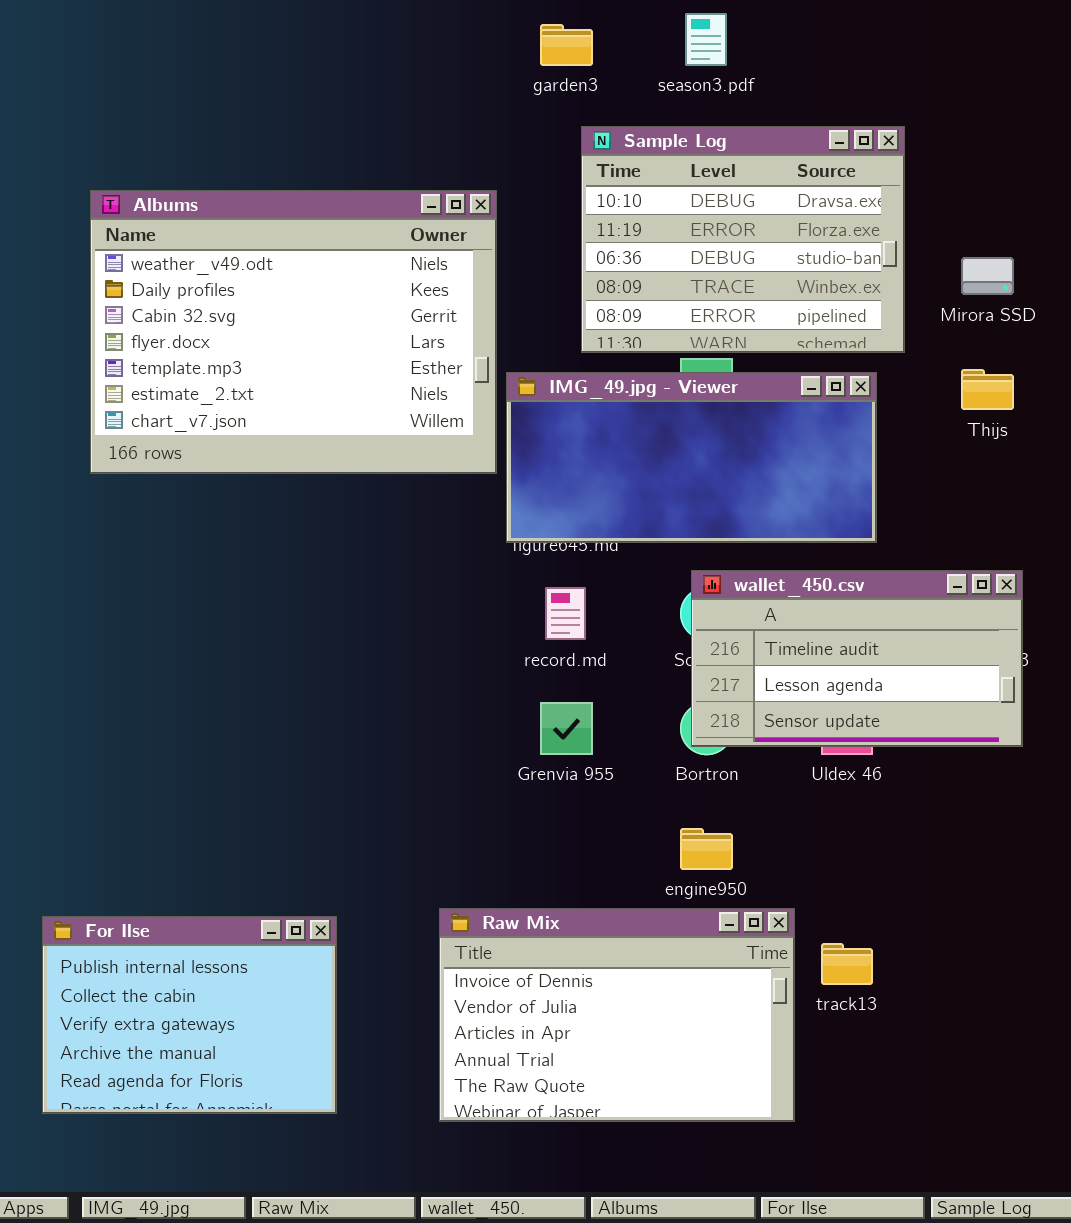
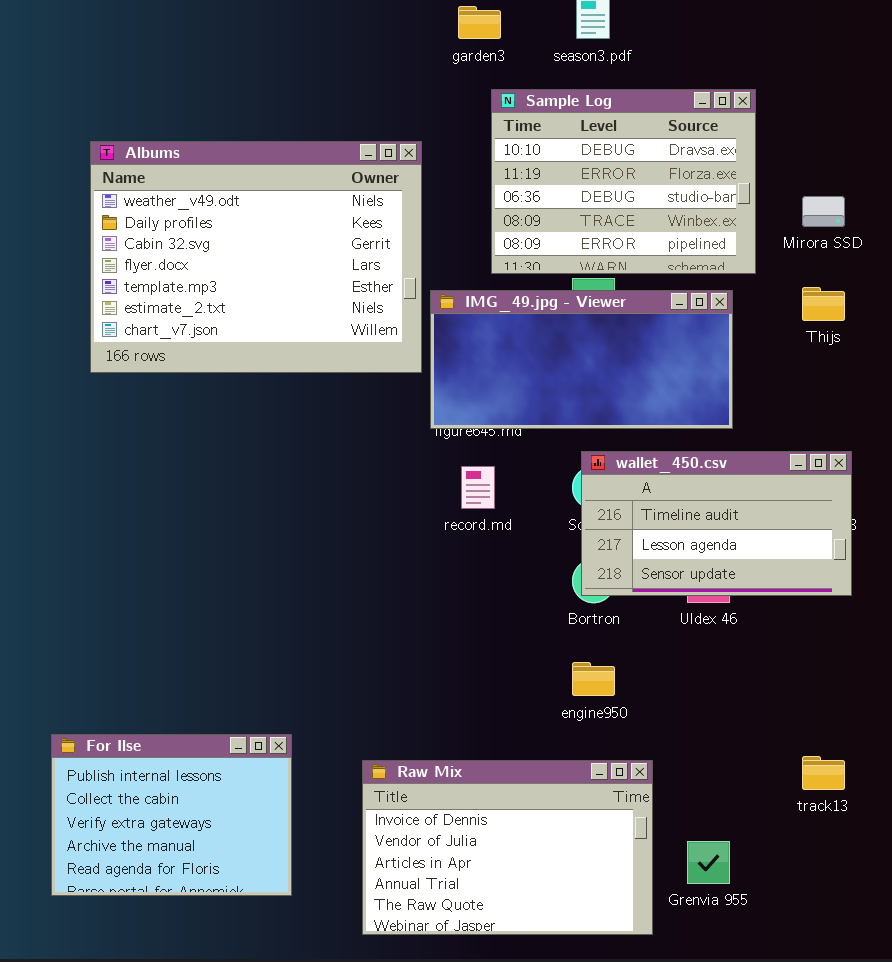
Grenvia 955: [540,702,593,755] -> [687,841,730,884], moved
Raw Mix: [439,908,795,1122] -> [362,760,653,935], moved
track13: [821,943,873,985] -> [802,756,845,790], moved

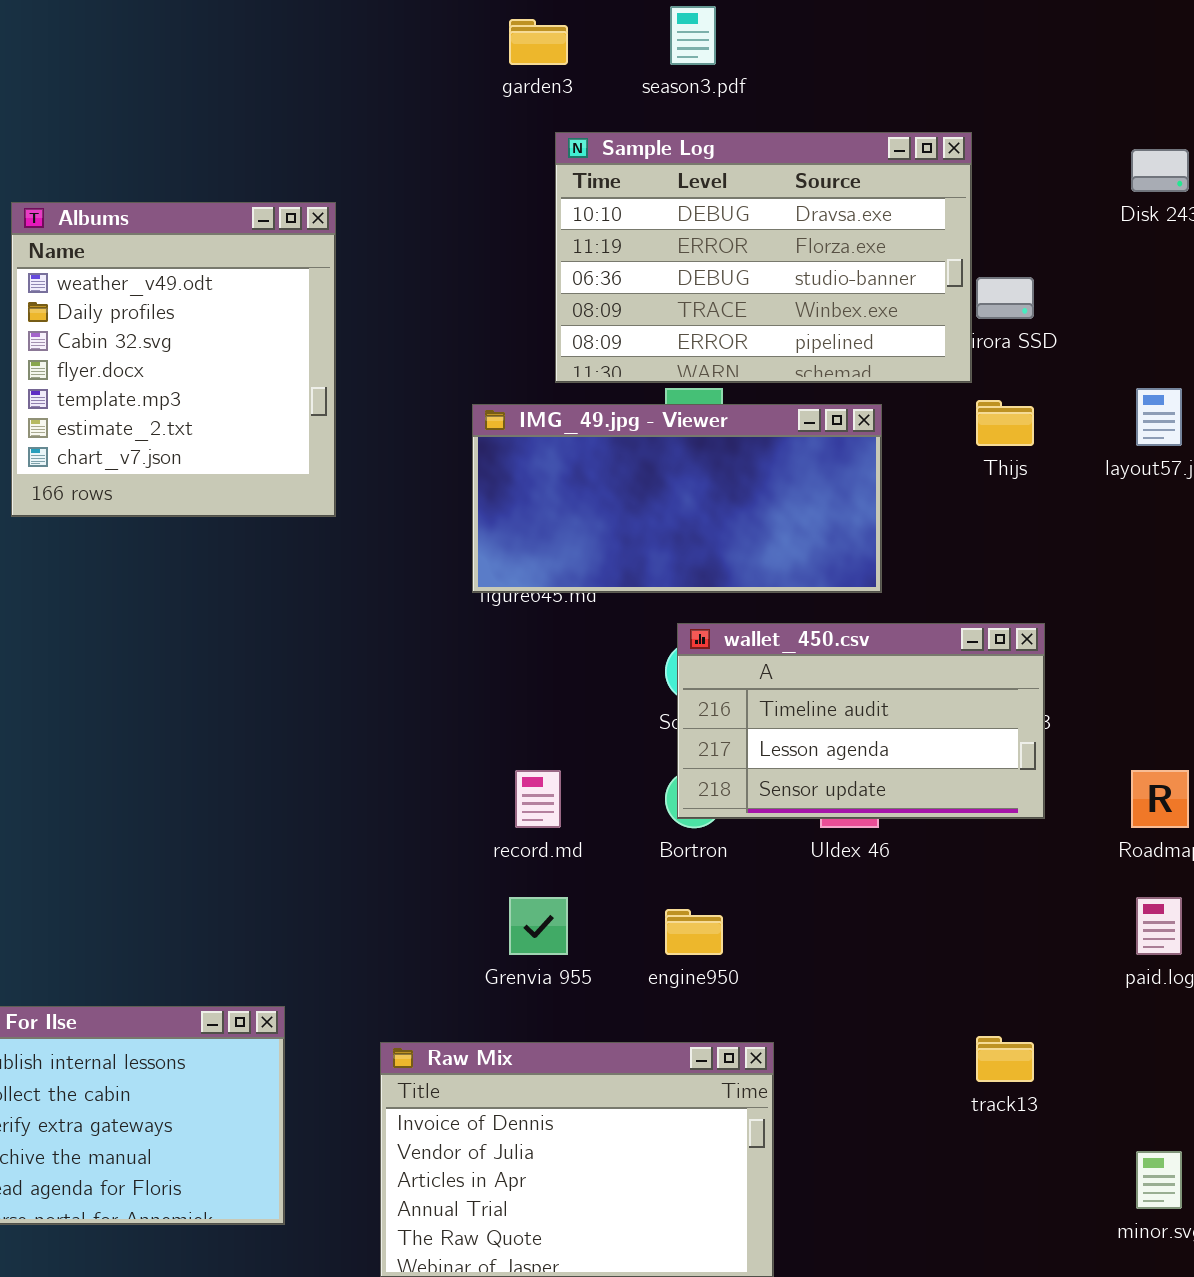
Sample Log: [491,89,756,274] -> [555,132,972,383], resized
Albums: [90,141,422,373] -> [11,202,336,517], resized
record.md: [461,466,495,509] -> [515,770,561,828], moved
Grenvia 955: [687,841,730,884] -> [509,897,568,955], moved

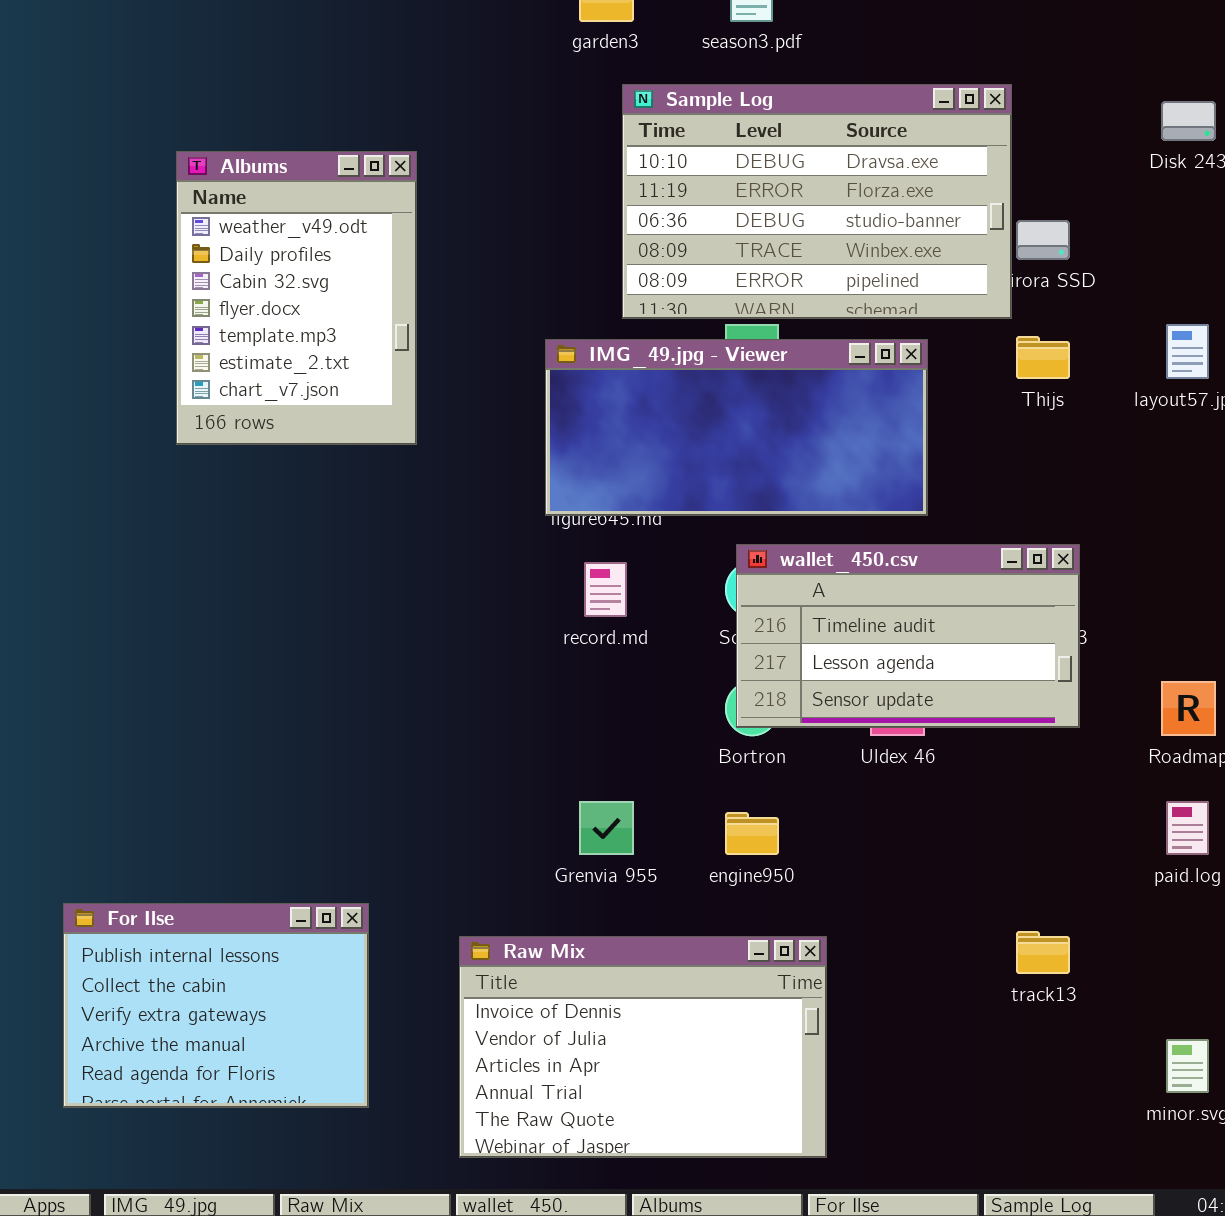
Albums: [11,202,336,517] -> [176,151,417,445], resized
record.md: [515,770,561,828] -> [584,562,627,617], moved

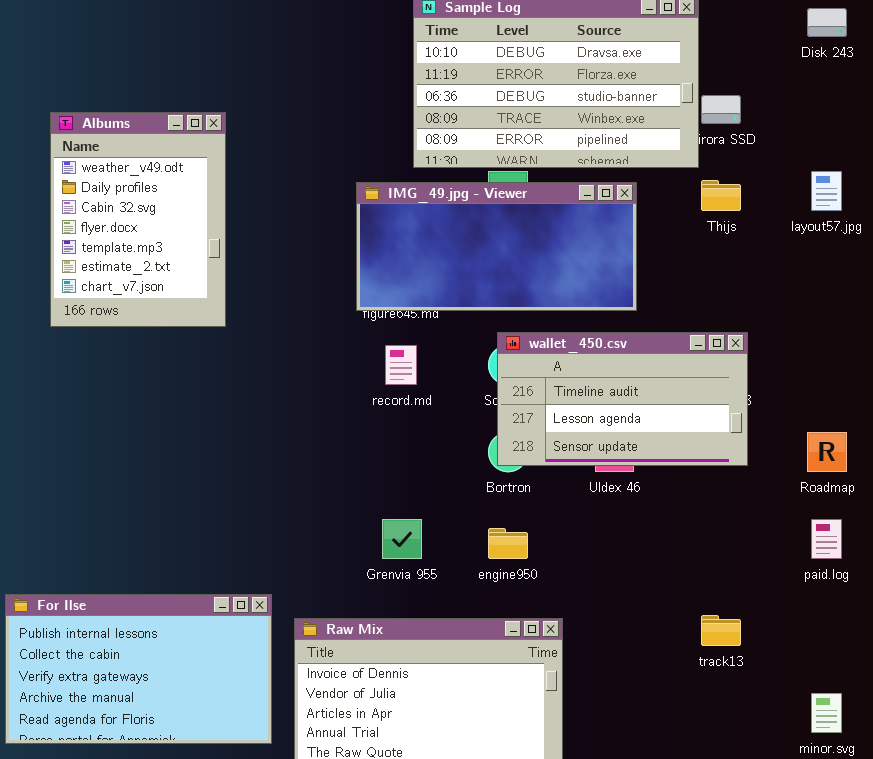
Albums: [176,151,417,445] -> [50,112,226,327], moved
For Ilse: [63,903,369,1108] -> [5,594,272,744], resized

